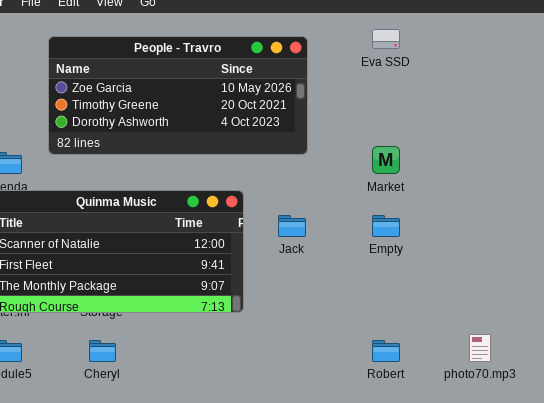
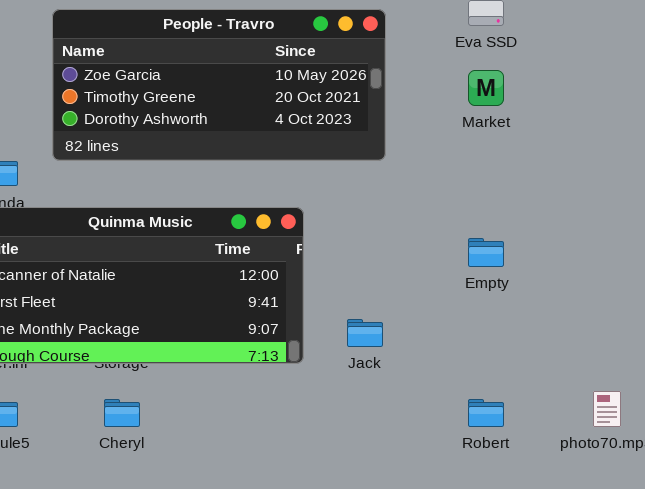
Market: [372,146,400,174] -> [468,70,504,106], moved
Jack: [278,215,306,237] -> [347,319,383,347], moved

